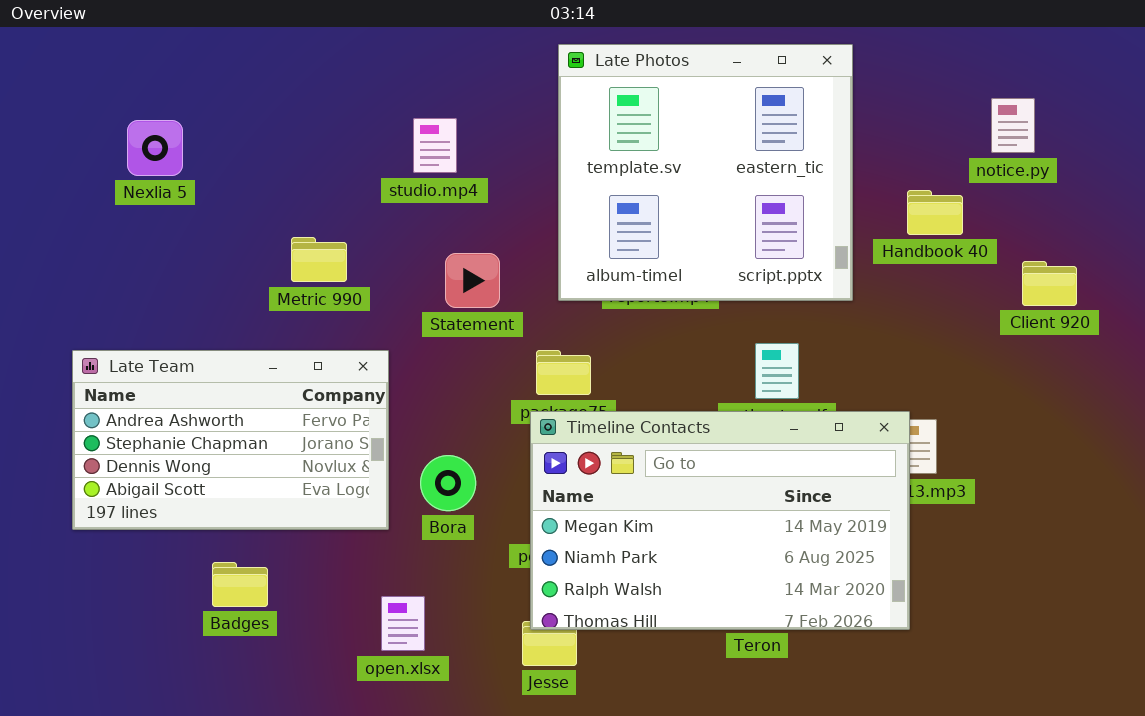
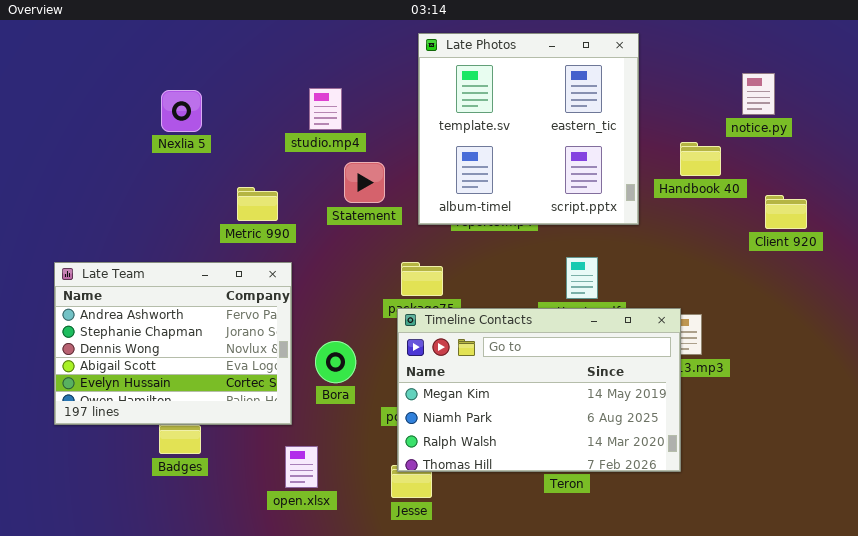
Nexlia 5: [127,120,183,176] -> [161,90,202,132], moved
Metric 990: [291,237,347,282] -> [237,187,278,221], moved
Statement: [445,253,500,308] -> [344,162,385,203], moved
Late Team: [72,350,389,530] -> [54,262,292,425], resized

